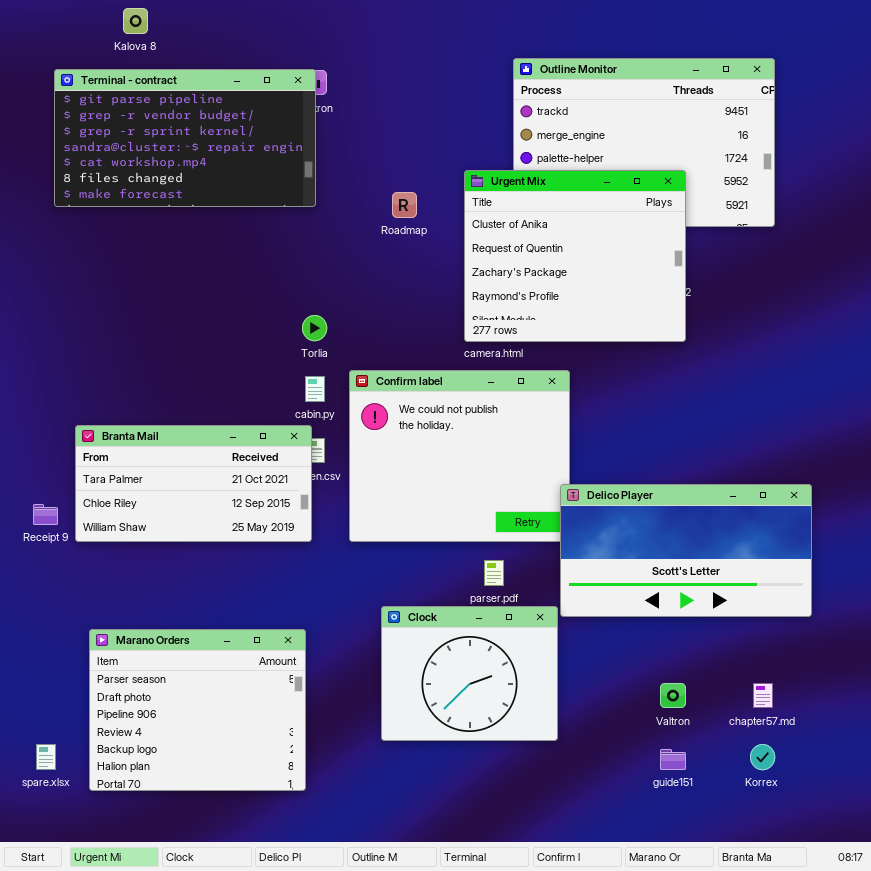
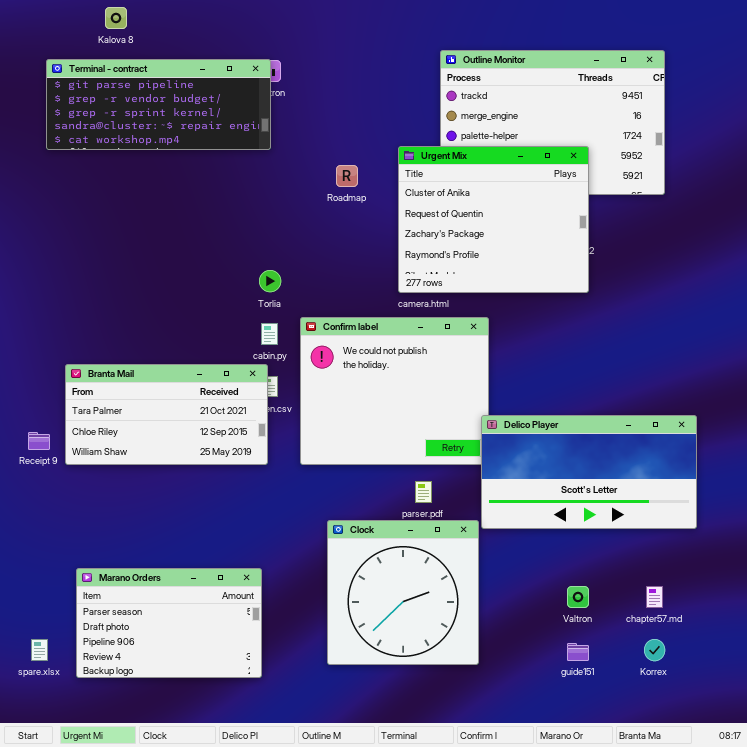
Terminal - contract: [54,69,316,207] -> [46,59,271,150], resized
Clock: [381,606,558,741] -> [327,520,479,665], resized
Marano Orders: [89,629,306,791] -> [76,568,262,678], resized

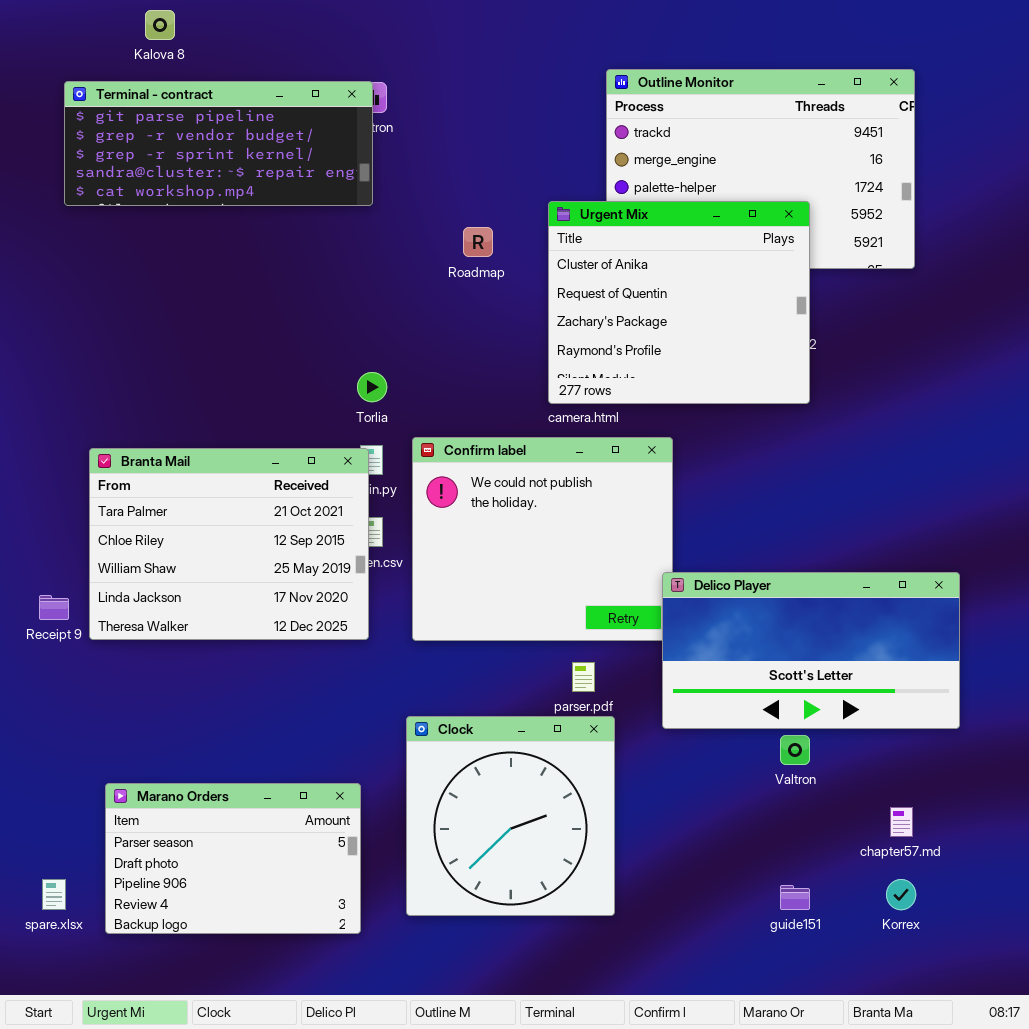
Branta Mail: [65,364,268,465] -> [89,448,369,640], resized
Clock: [327,520,479,665] -> [406,716,615,916], moved
Valtron: [567,586,589,608] -> [780,735,810,765], moved

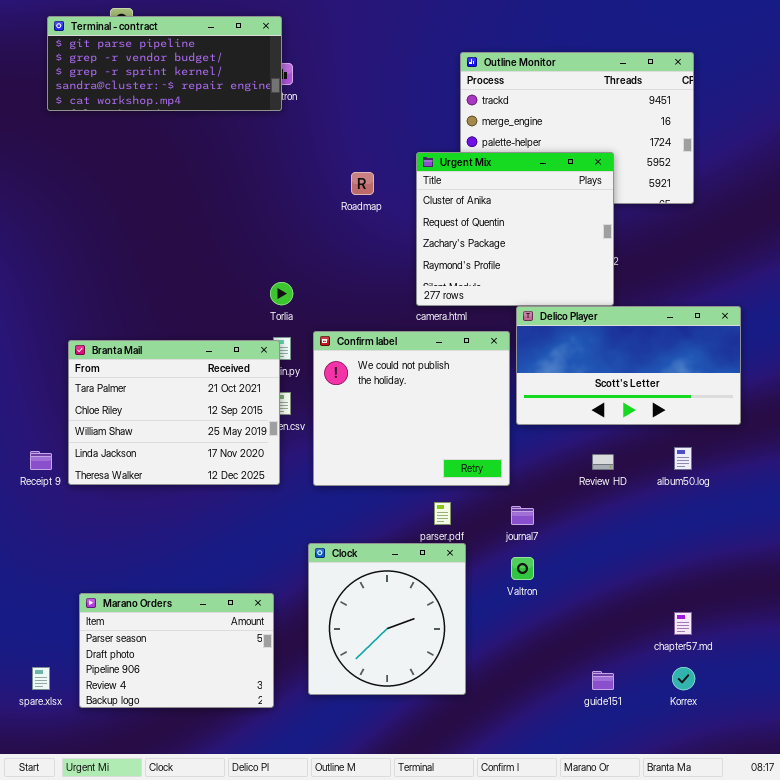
Terminal - contract: [64,81,373,206] -> [47,16,282,111], moved
Delico Player: [662,572,960,729] -> [516,306,741,425], moved
Valtron: [780,735,810,765] -> [511,557,534,580], moved

